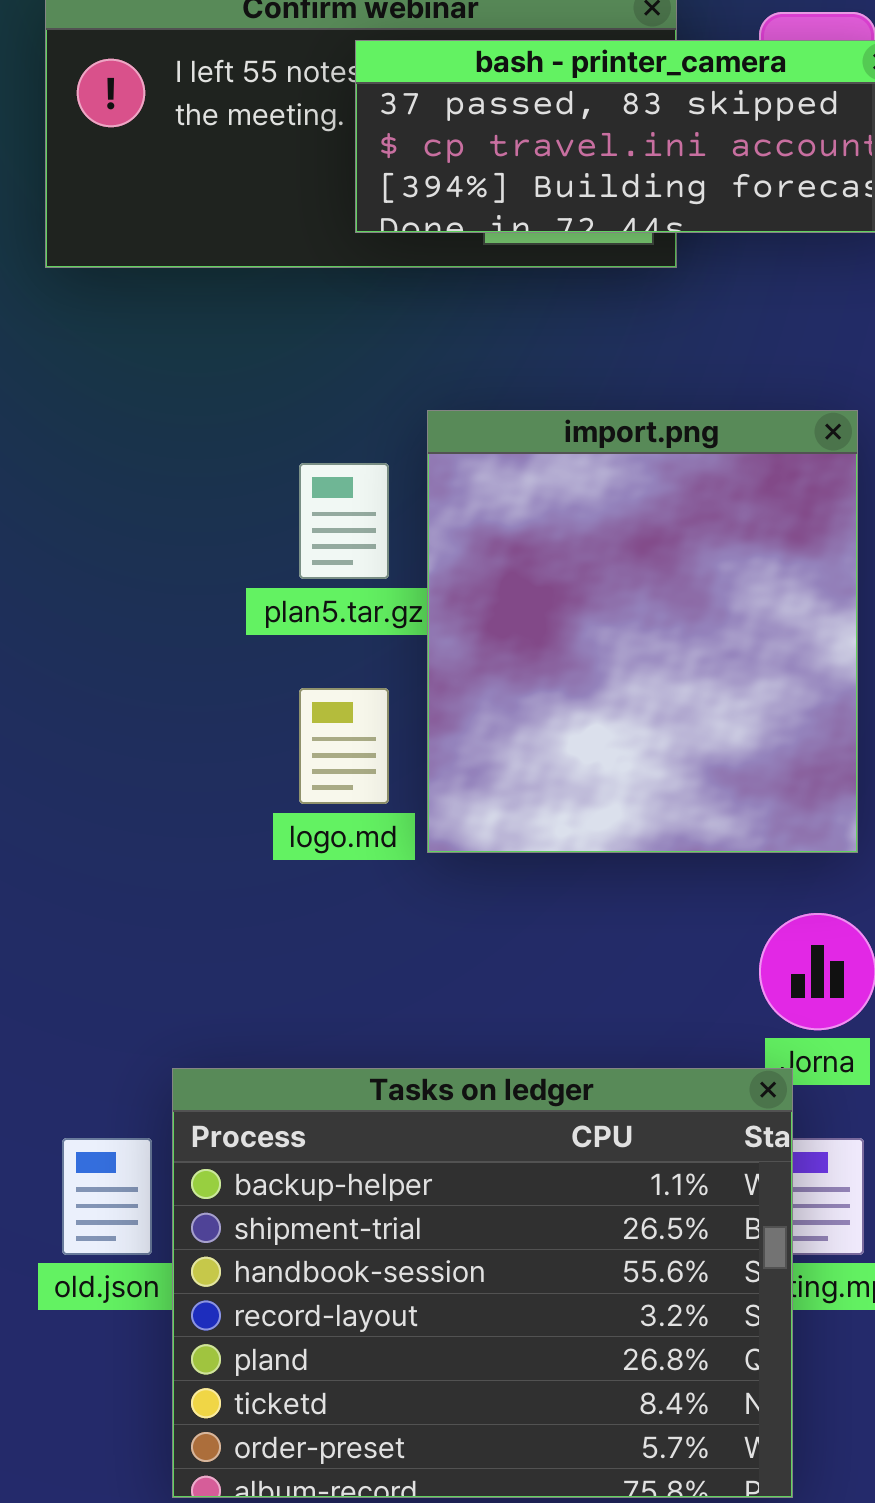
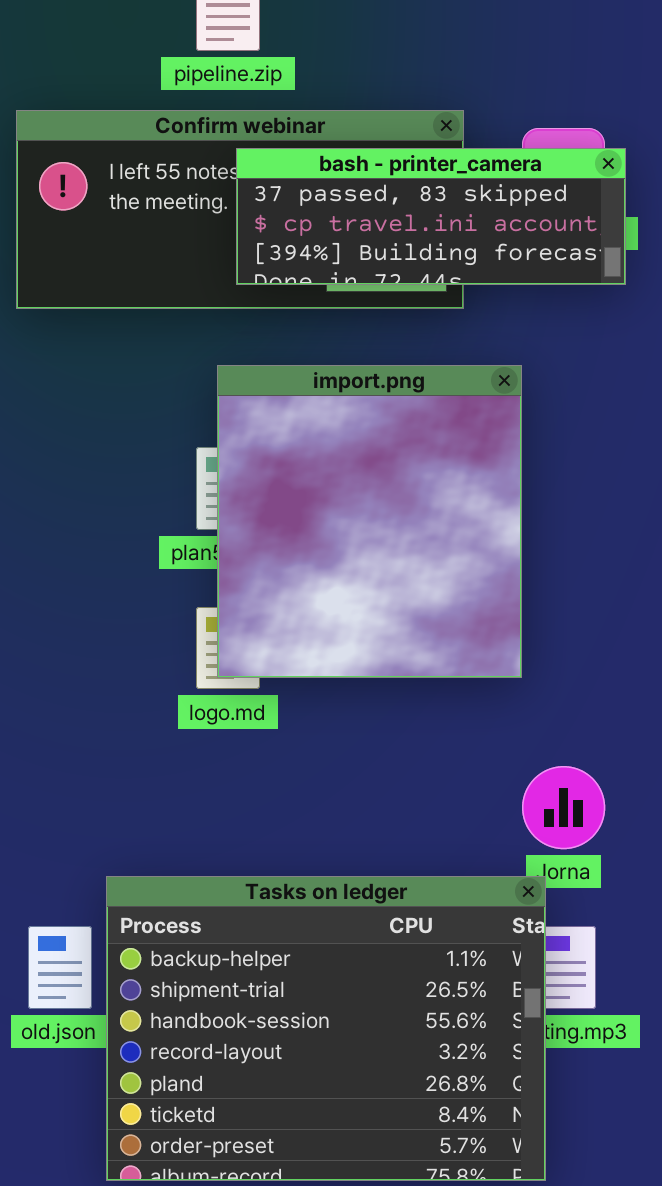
import.png: [427,410,858,853] -> [217,365,522,678], moved

